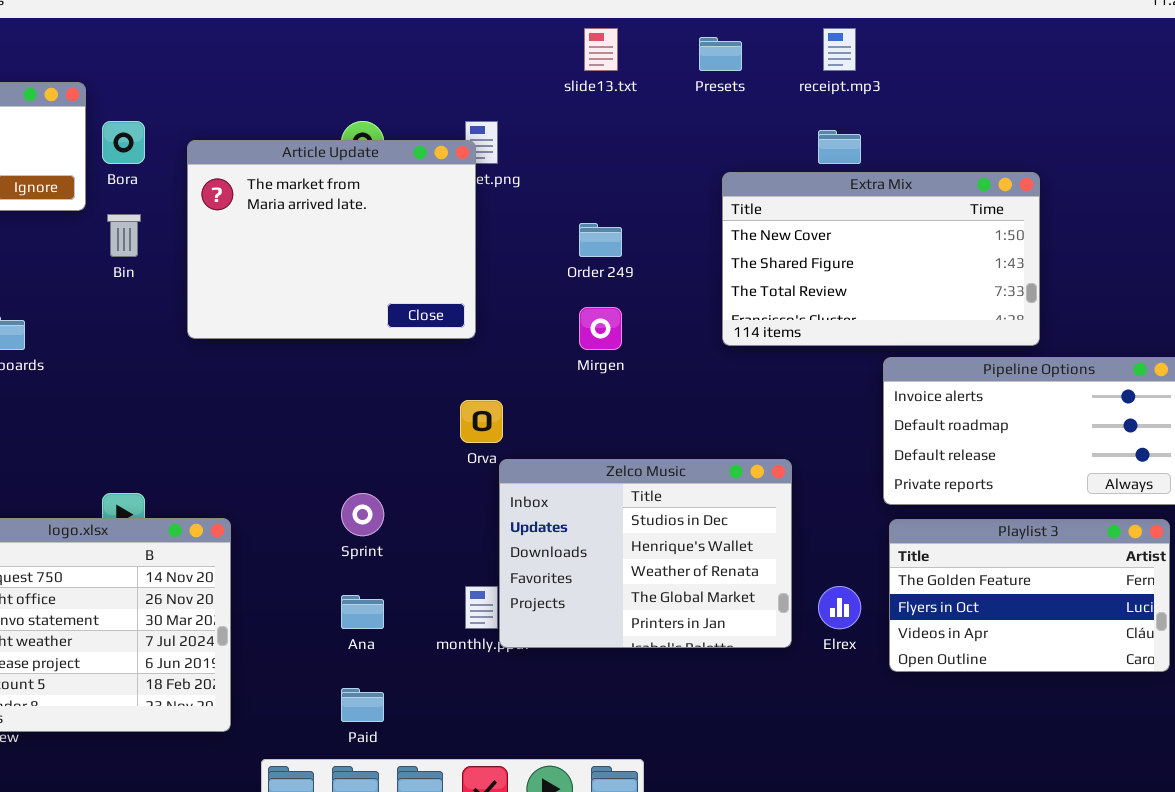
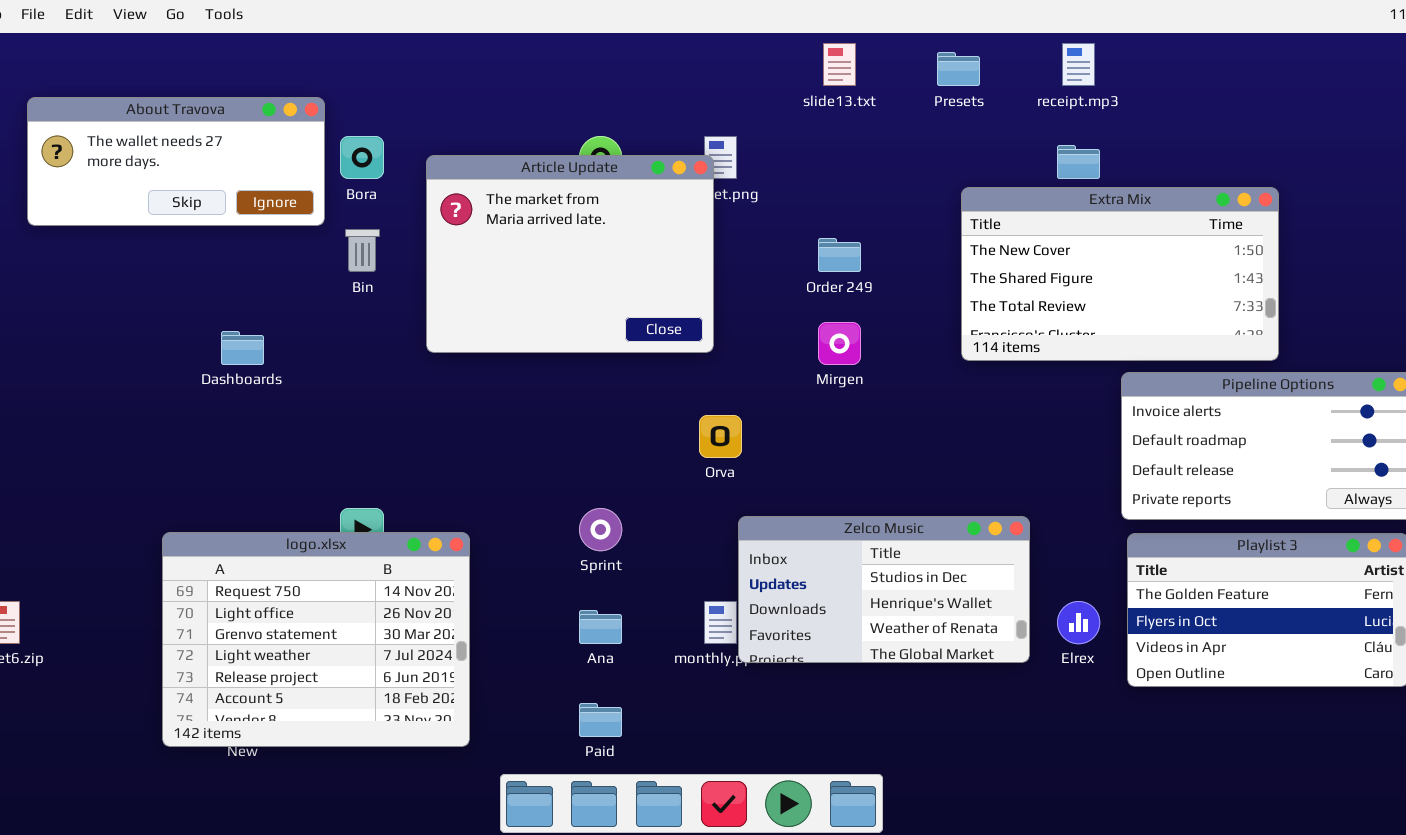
Zelco Music: [499,459,792,648] -> [738,516,1030,663], resized

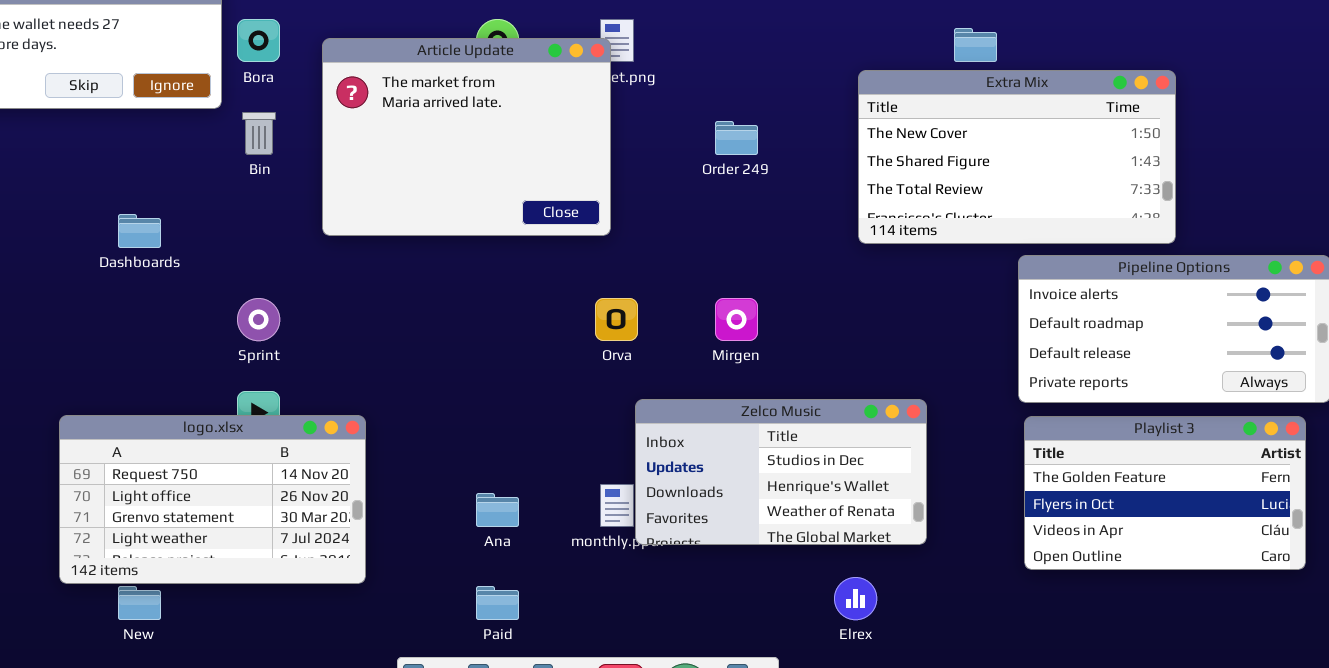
Mirgen: [818,322,861,365] -> [715,298,758,341], moved
Sprint: [579,508,622,551] -> [237,298,280,341], moved
logo.xlsx: [162,532,470,747] -> [59,415,366,584], resized
Elrex: [1057,601,1100,644] -> [834,577,877,620], moved

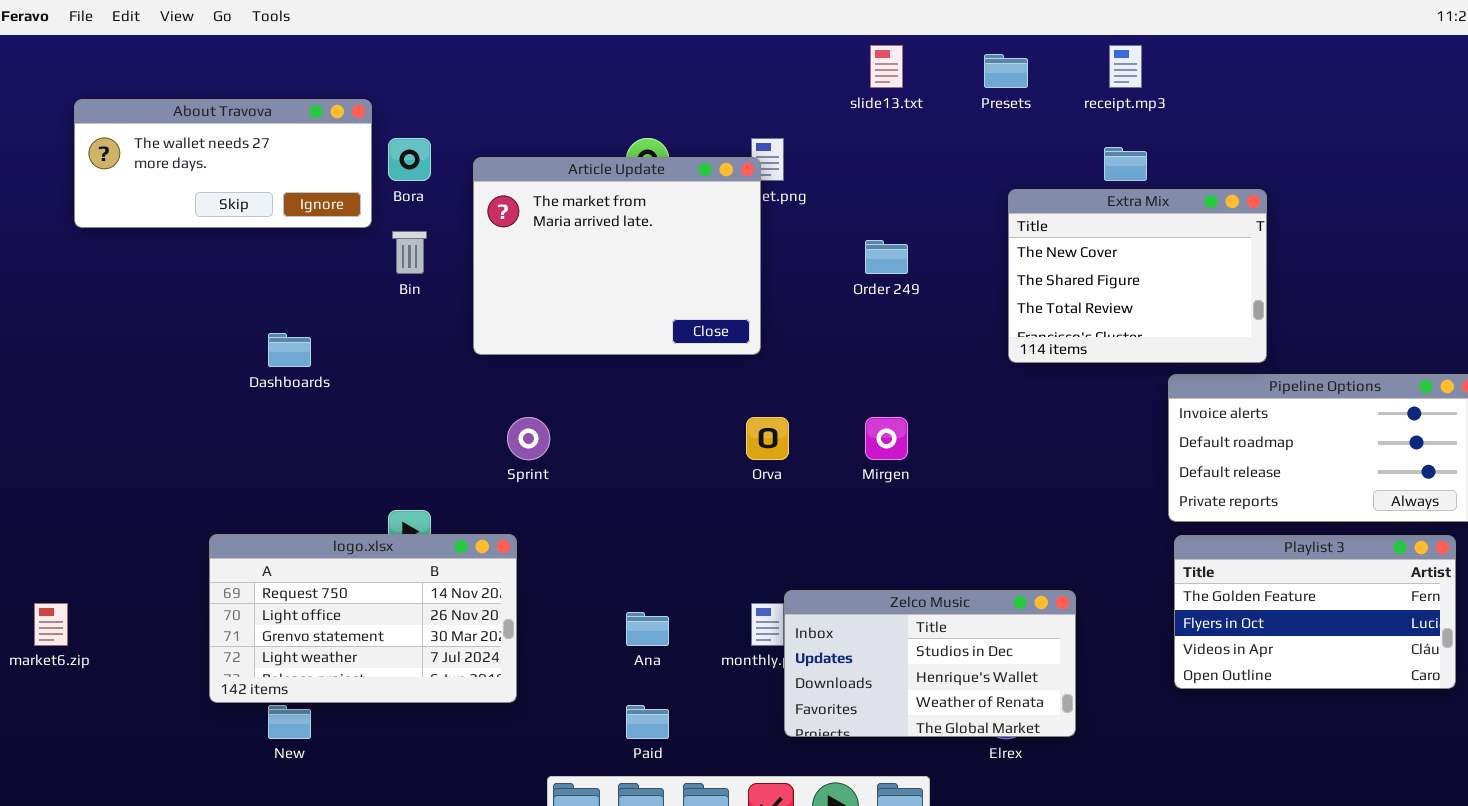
Extra Mix: [858,70,1176,244] -> [1008,189,1267,363], resized
Sprint: [237,298,280,341] -> [507,417,550,460], moved
Zelco Music: [635,399,927,545] -> [784,590,1076,737], moved

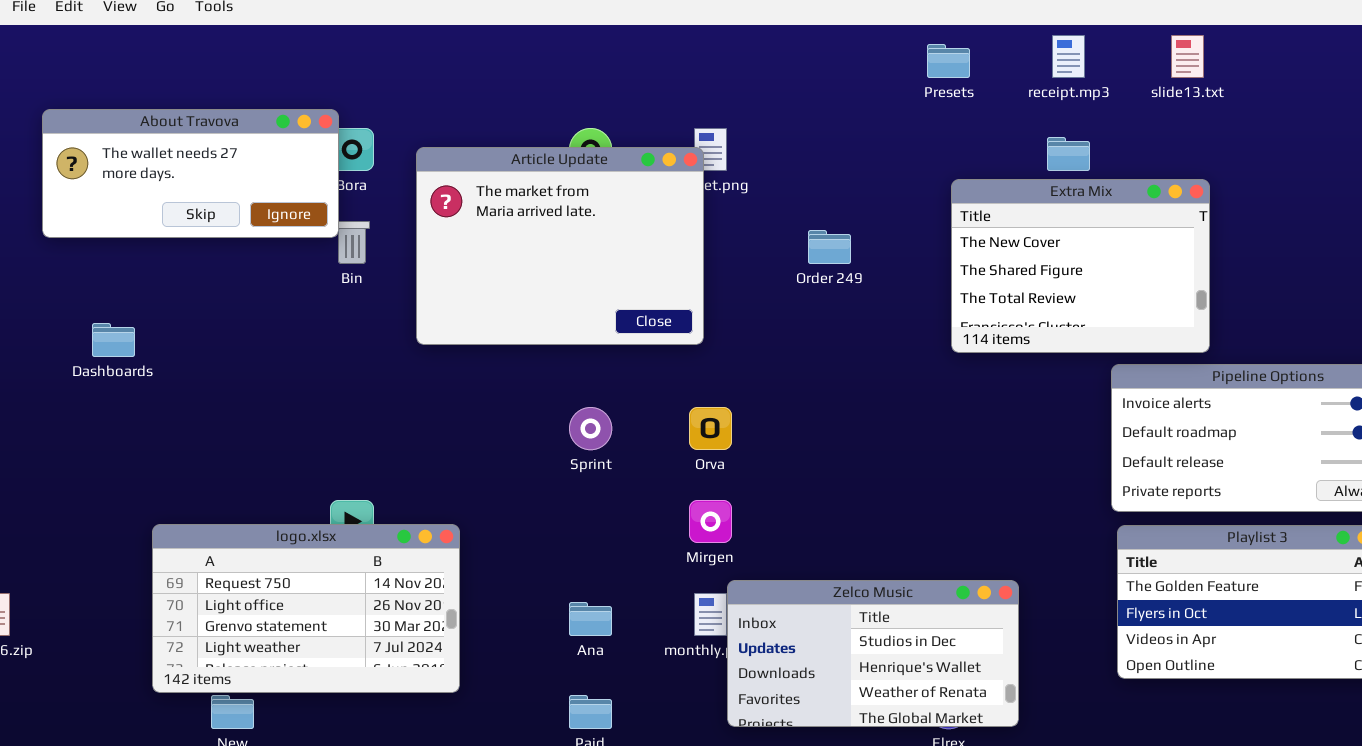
slide13.txt: [870,45,903,88] -> [1171,35,1204,78], moved
About Travova: [74,99,372,228] -> [42,109,339,238], moved
Dashboards: [268,333,311,367] -> [92,323,135,357], moved
Sprint: [507,417,550,460] -> [569,407,612,450], moved
Mirgen: [865,417,908,460] -> [689,500,732,543], moved

